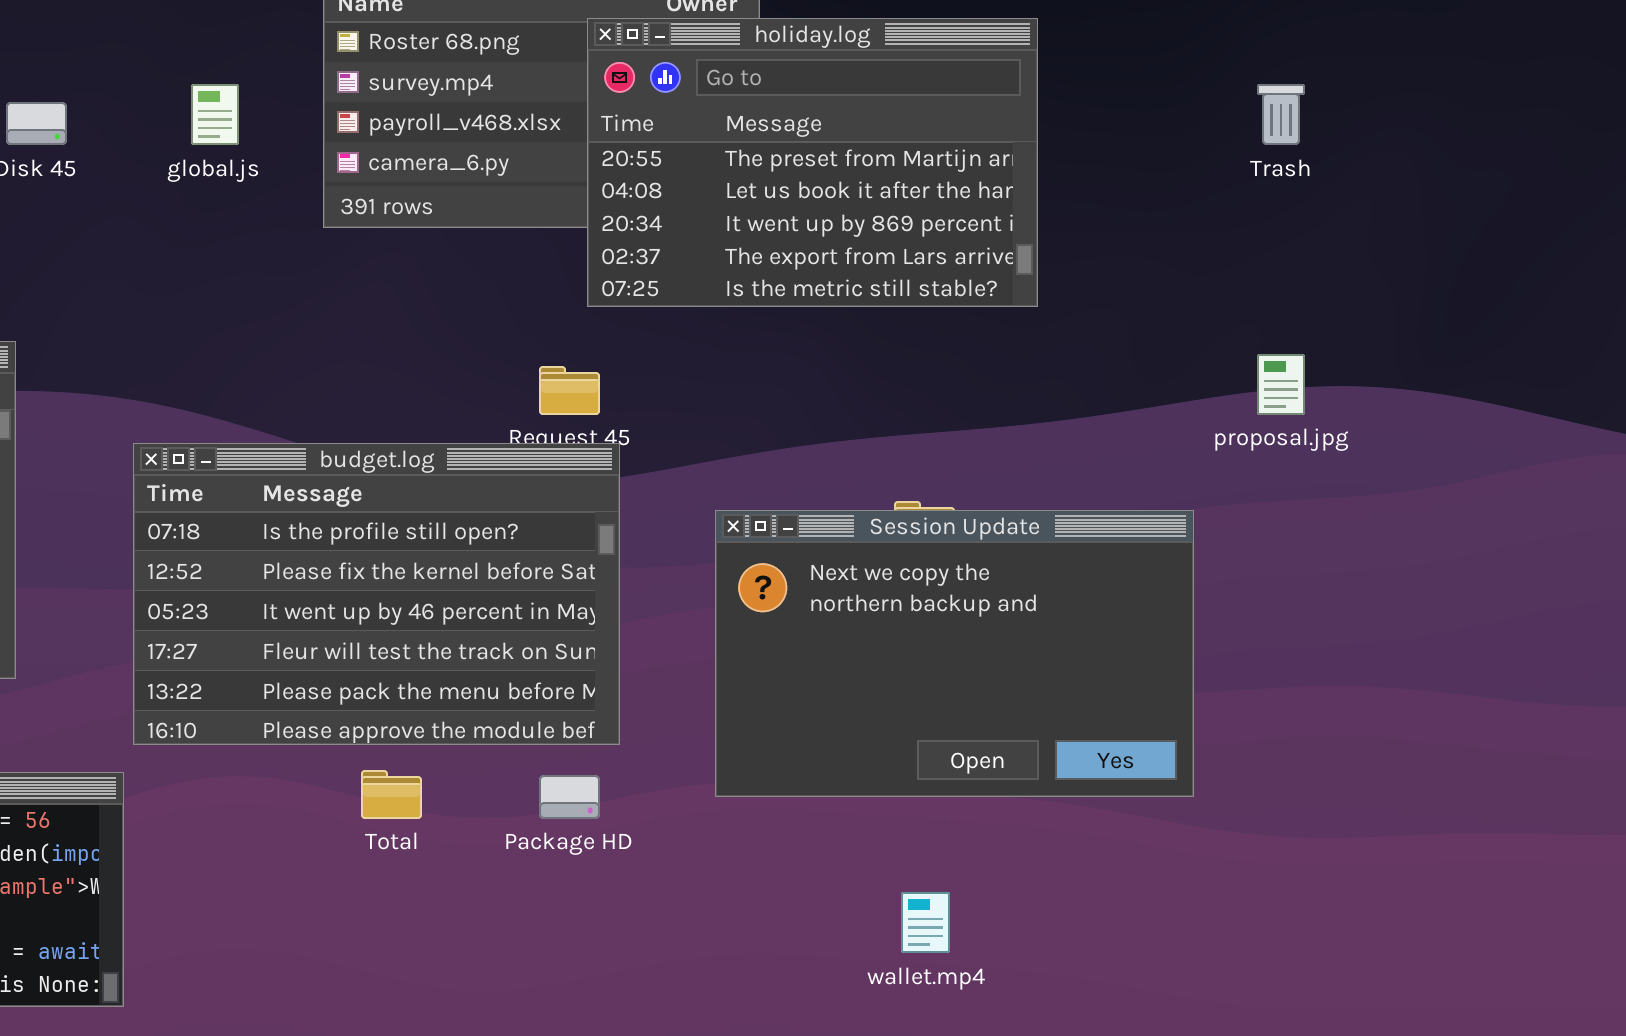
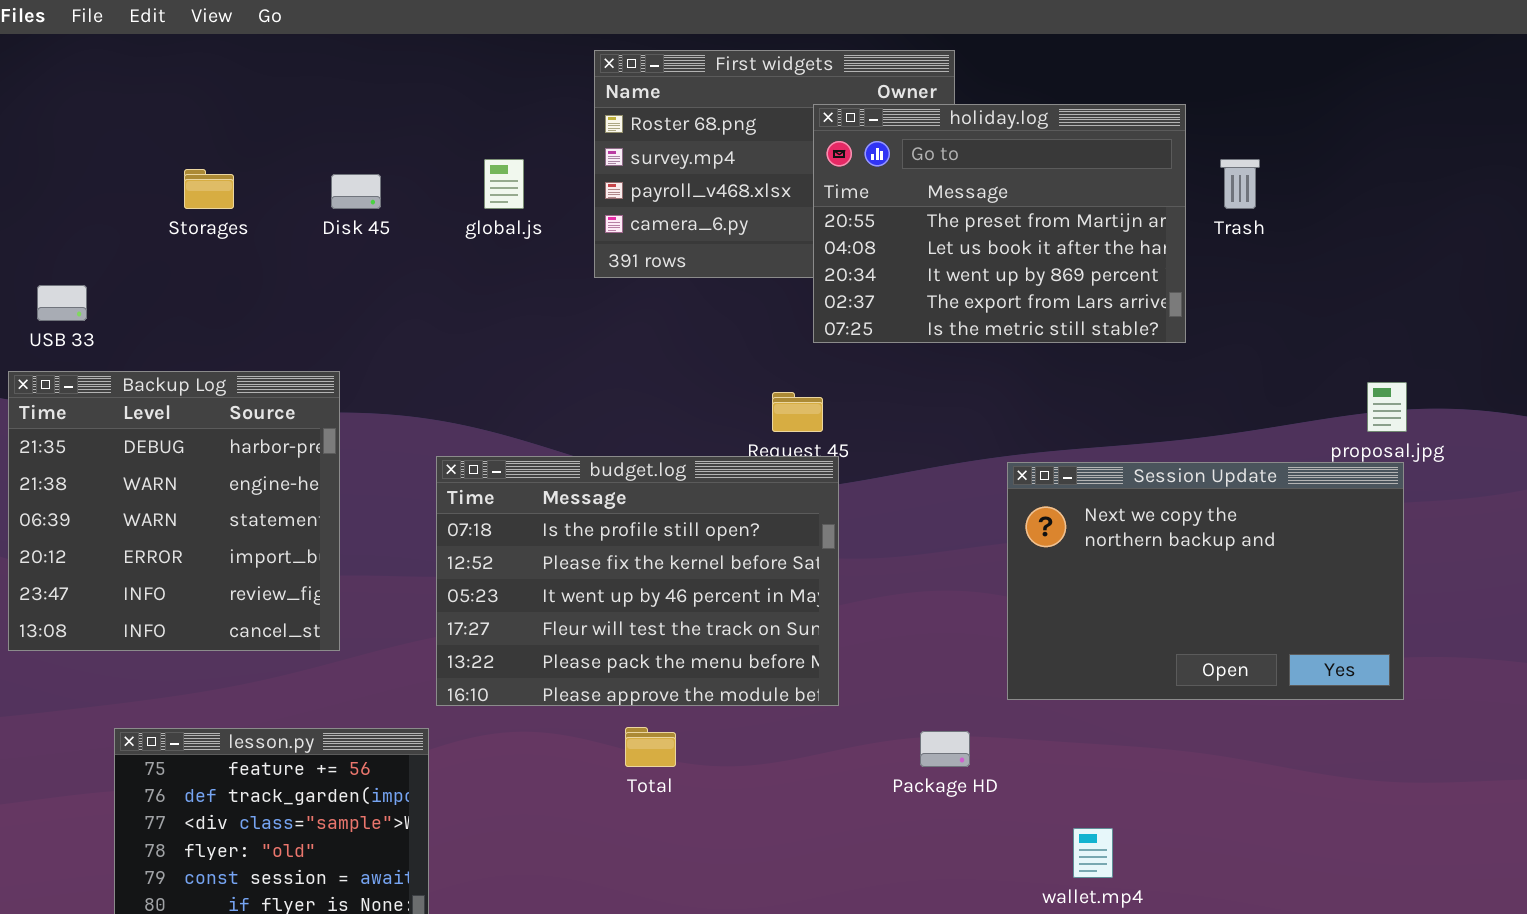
Trash: [1257,84,1305,145] -> [1220,159,1260,209], moved
Session Update: [715,510,1194,797] -> [1007,462,1404,700], moved
Package HD: [539,775,600,819] -> [920,731,970,767], moved

